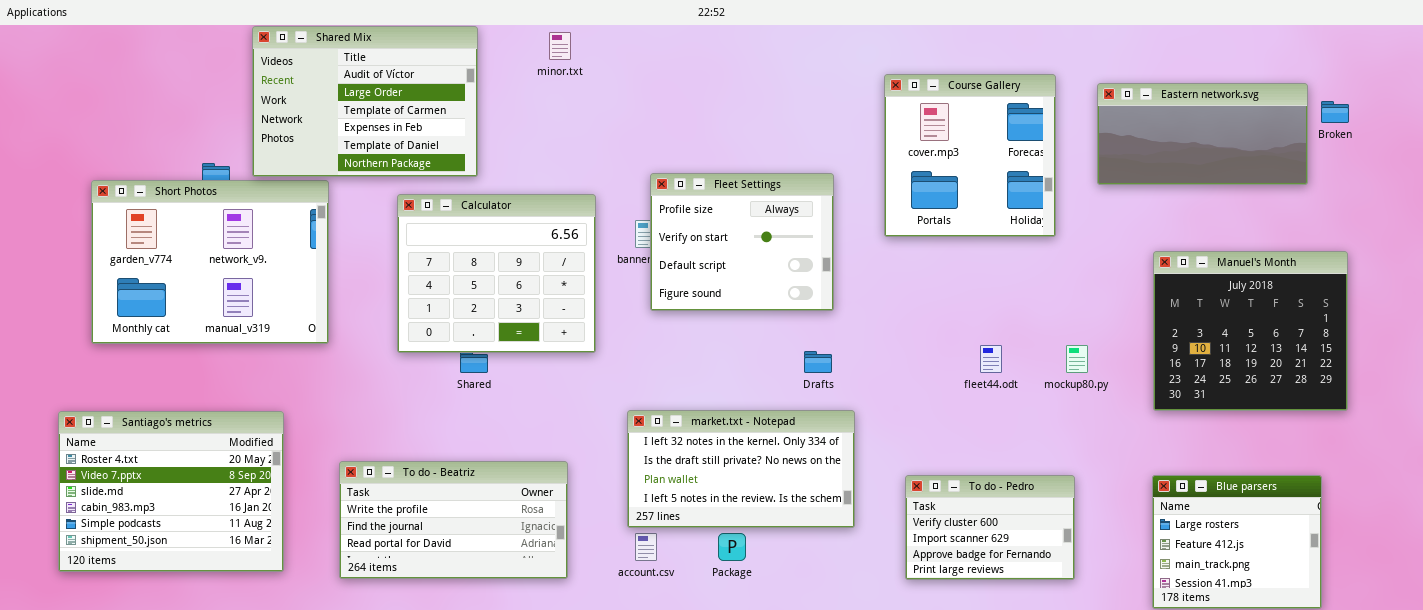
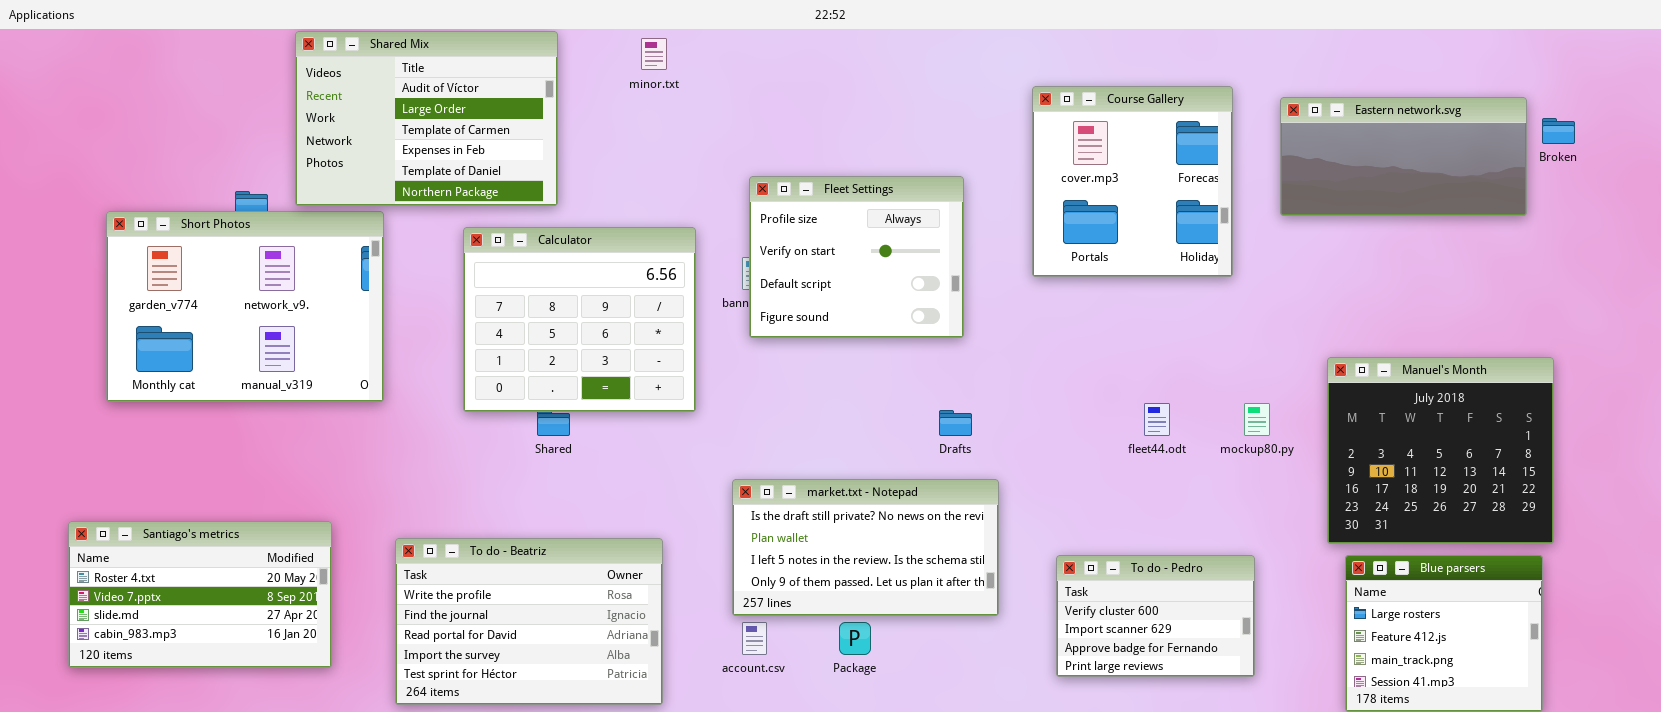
Fleet Settings: [650,173,834,311] -> [749,176,964,338], moved
Manuel's Month: [1153,251,1348,411] -> [1327,357,1554,544], moved
market.txt - Notepad: [627,410,855,528] -> [732,479,999,616], scrolled down 1 row
Santiago's metrics: [58,411,284,572] -> [68,521,332,668], resized
To do - Beatriz: [339,461,568,579] -> [395,538,663,705], resized

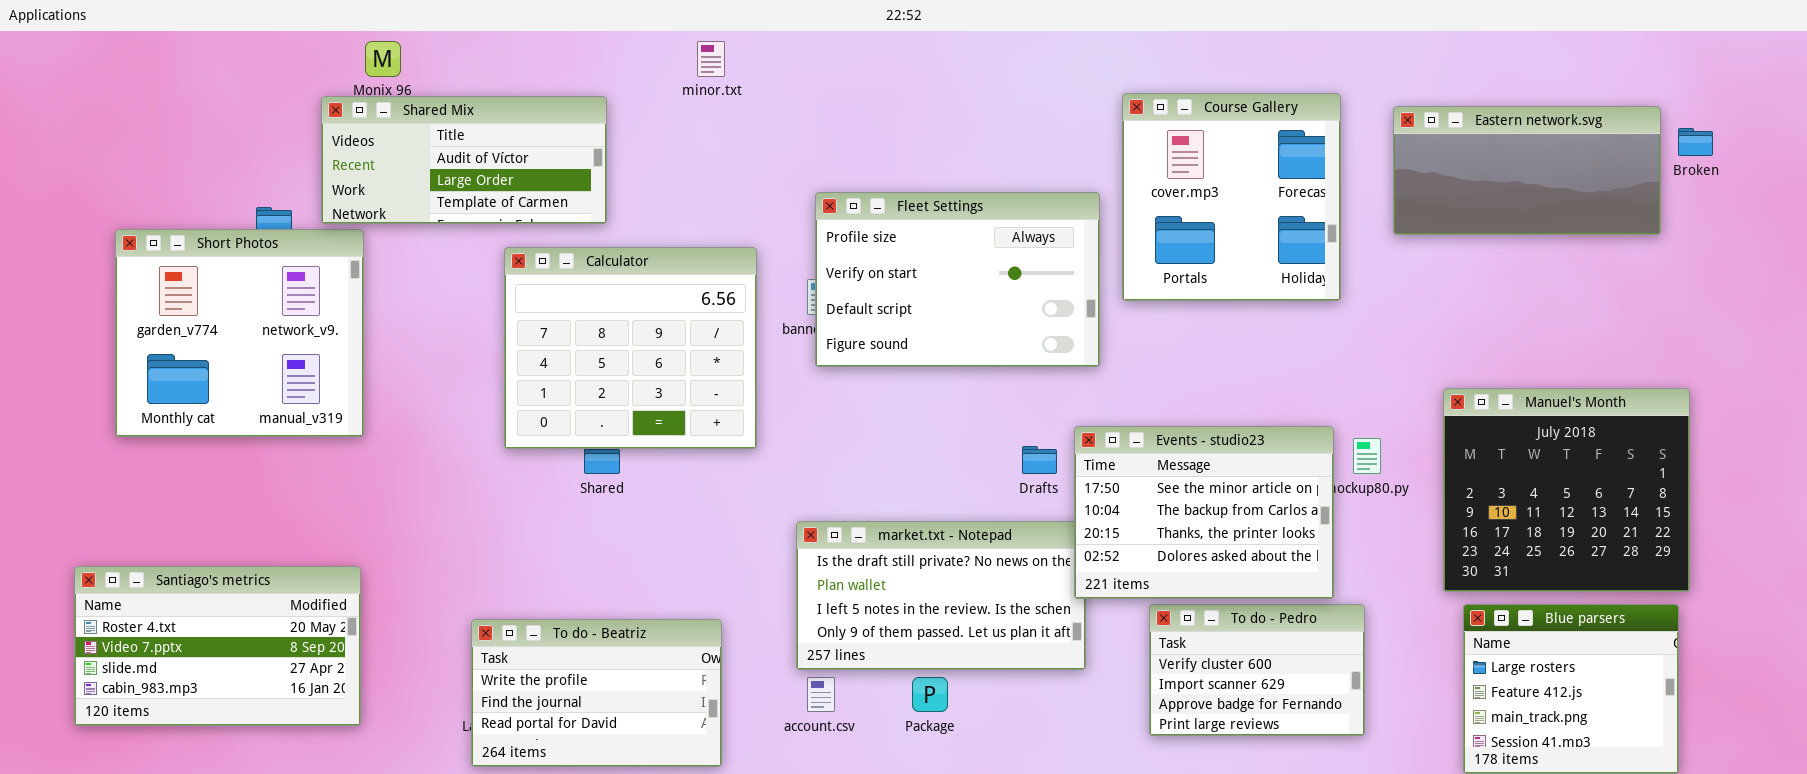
Shared Mix: [295,31,558,206] -> [321,96,607,224], resized
Fleet Settings: [749,176,964,338] -> [815,192,1100,367], resized
Short Photos: [106,211,384,402] -> [115,229,364,437], resized
Events - studio23: none -> [1074,426,1334,599], opened
To do - Beatriz: [395,538,663,705] -> [471,619,722,767], resized

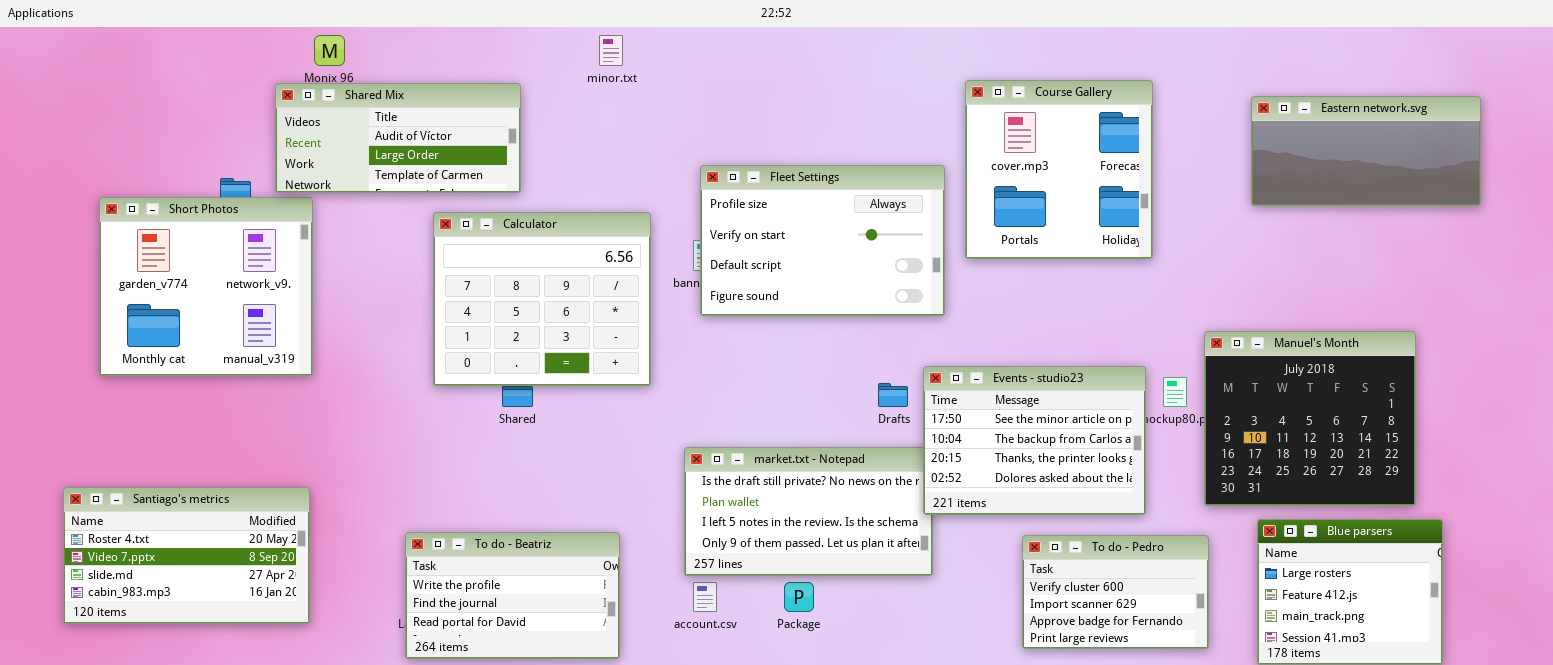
Eastern network.svg: [1393,106,1661,235] -> [1251,96,1481,206], moved
Manuel's Month: [1443,388,1690,592] -> [1204,331,1416,506], moved
To do - Pedro: [1149,604,1365,736] -> [1022,535,1209,649], moved

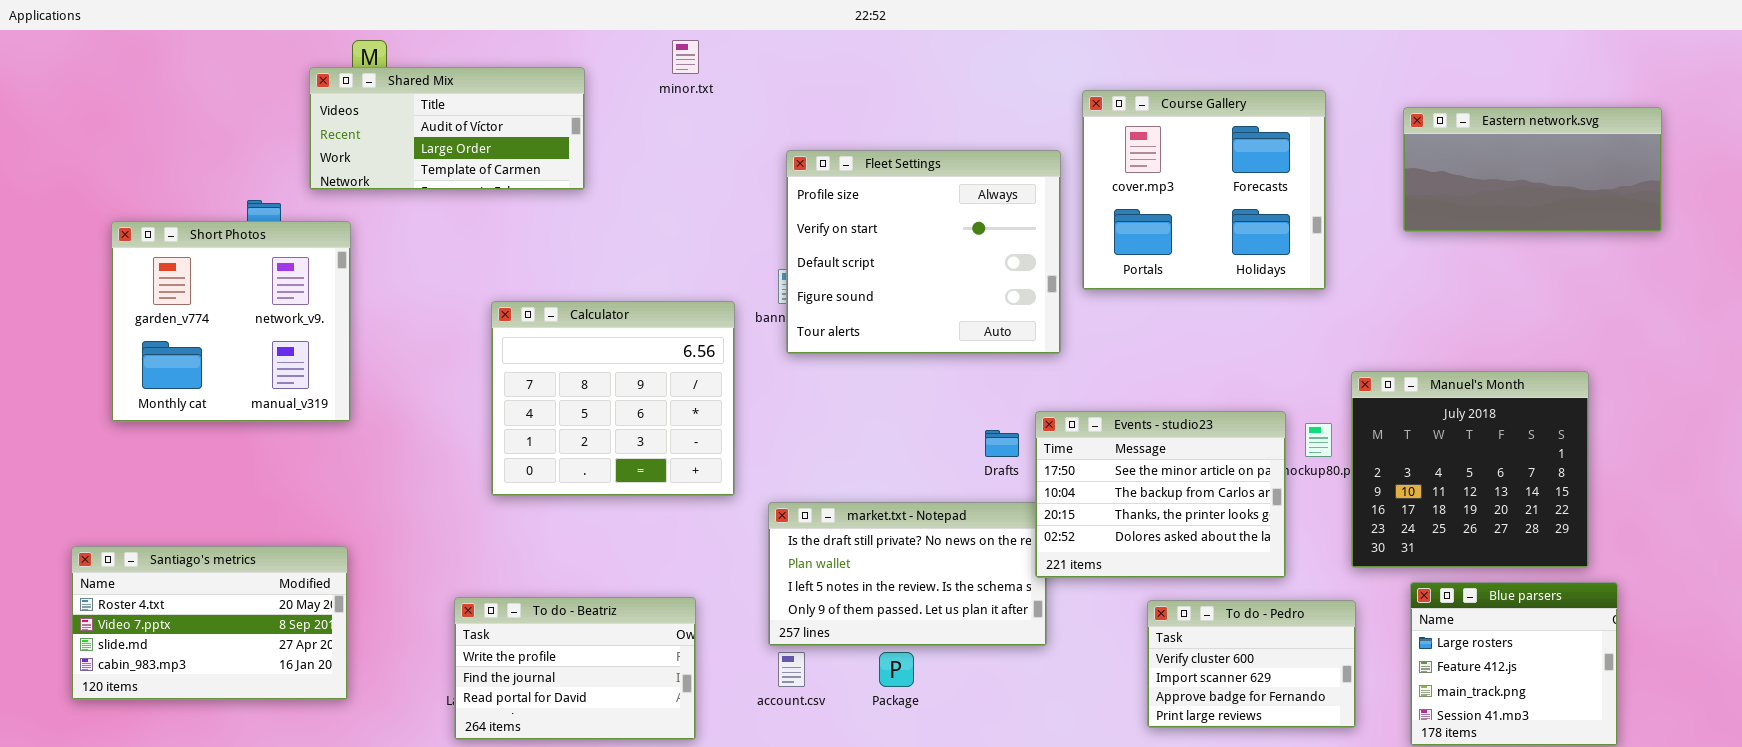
Course Gallery: [965,80,1153,259] -> [1082,90,1326,290], resized
Shared Mix: [275,83,521,193] -> [309,67,585,190], moved
Fleet Settings: [700,165,945,316] -> [786,150,1061,354], resized
Calculator: [433,212,651,386] -> [491,301,735,496], moved

